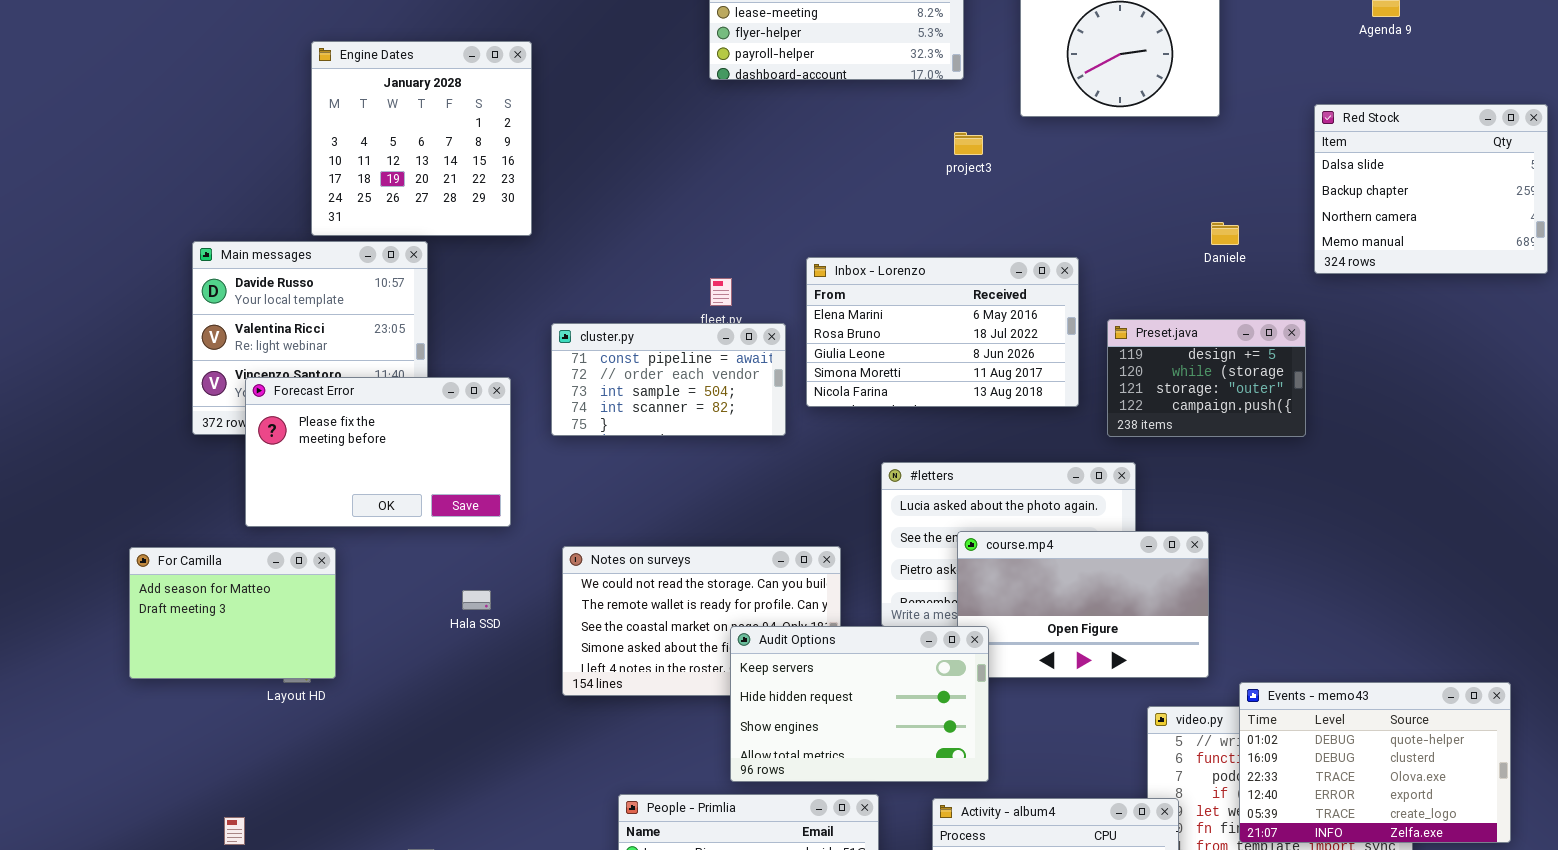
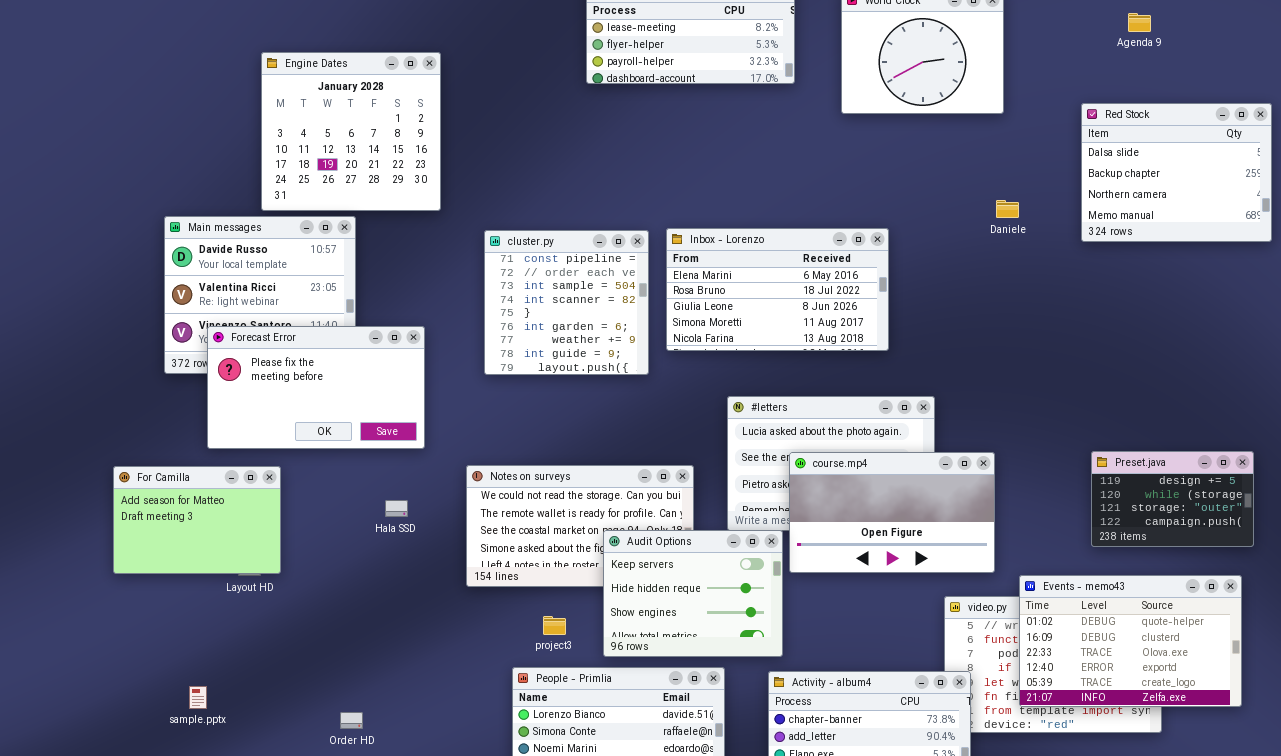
project3: [954,132,983,155] -> [543,616,566,635], moved
Preset.java: [1107,319,1306,437] -> [1091,451,1254,547], moved
cluster.py: [551,323,786,436] -> [484,230,649,375], resized
Audit Options: [730,626,989,782] -> [603,530,783,657], resized

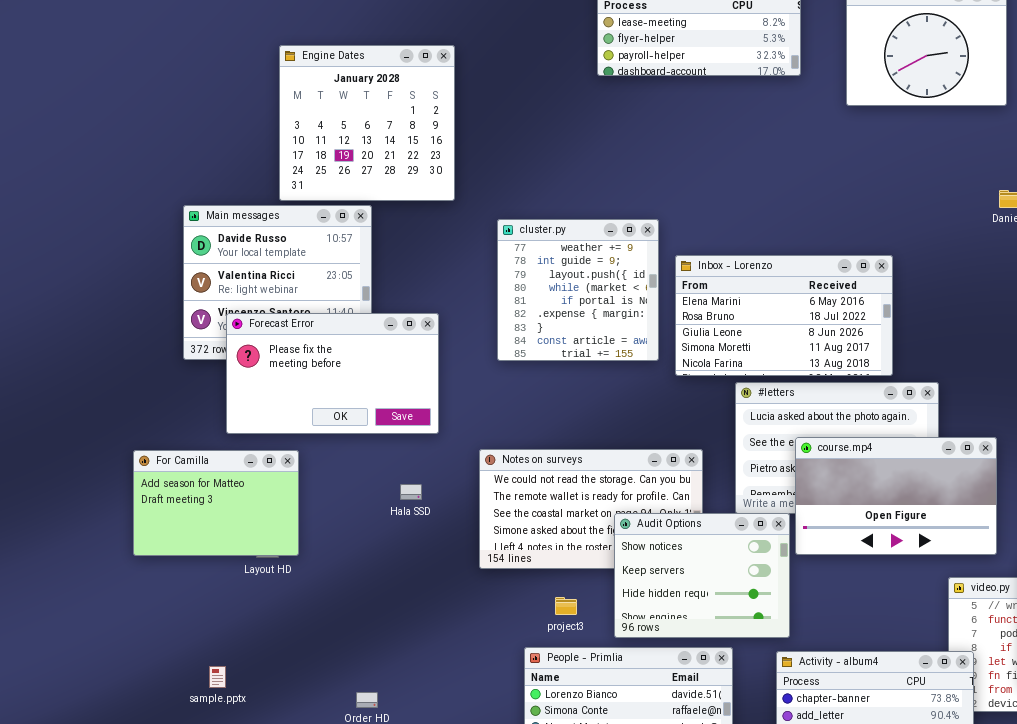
Inbox - Lorenzo: [666,228,889,351] -> [675,255,893,376], moved
cluster.py: [484,230,649,375] -> [497,219,659,361], scrolled down 6 rows
Audit Options: [603,530,783,657] -> [614,513,790,638], scrolled up 1 row

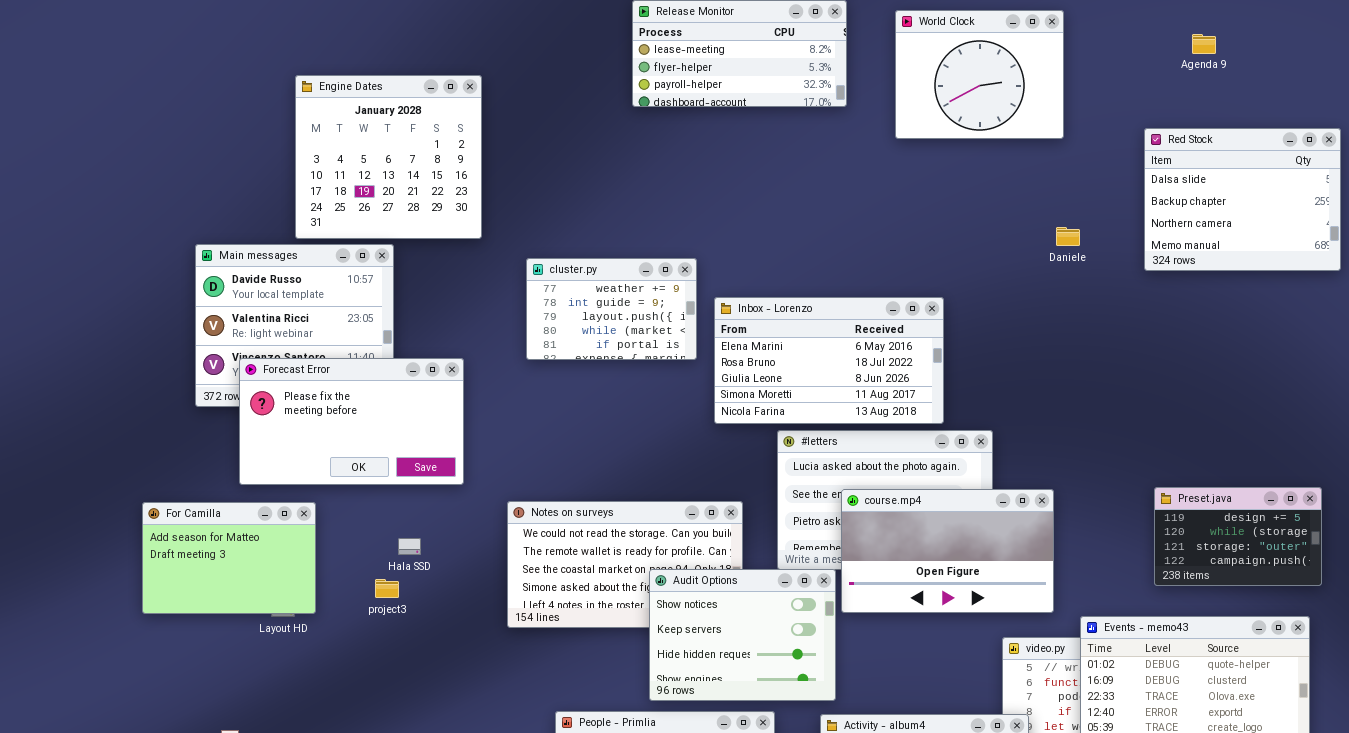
cluster.py: [497,219,659,361] -> [526,258,697,360], resized
Hala SSD: [400,484,422,500] -> [398,538,421,555], moved
project3: [555,597,577,615] -> [375,579,399,598], moved

